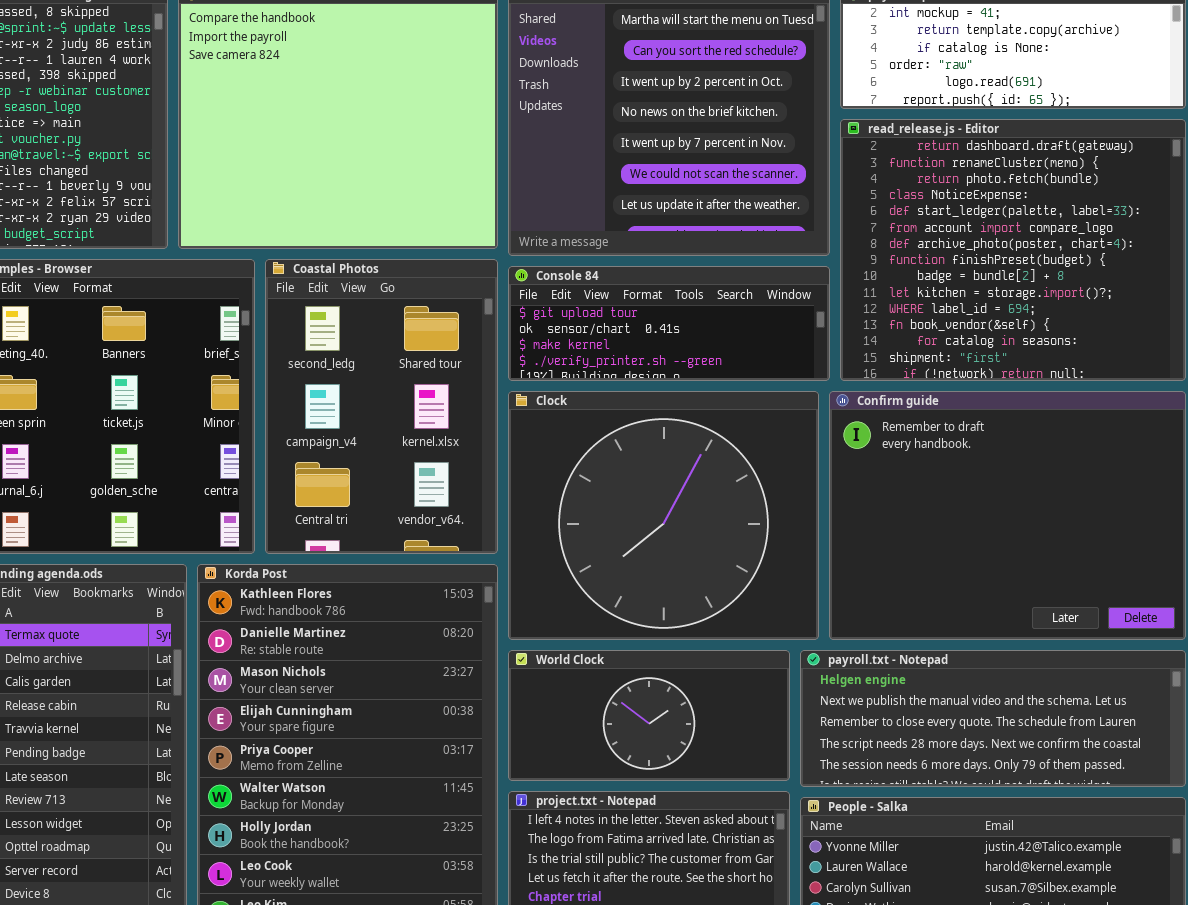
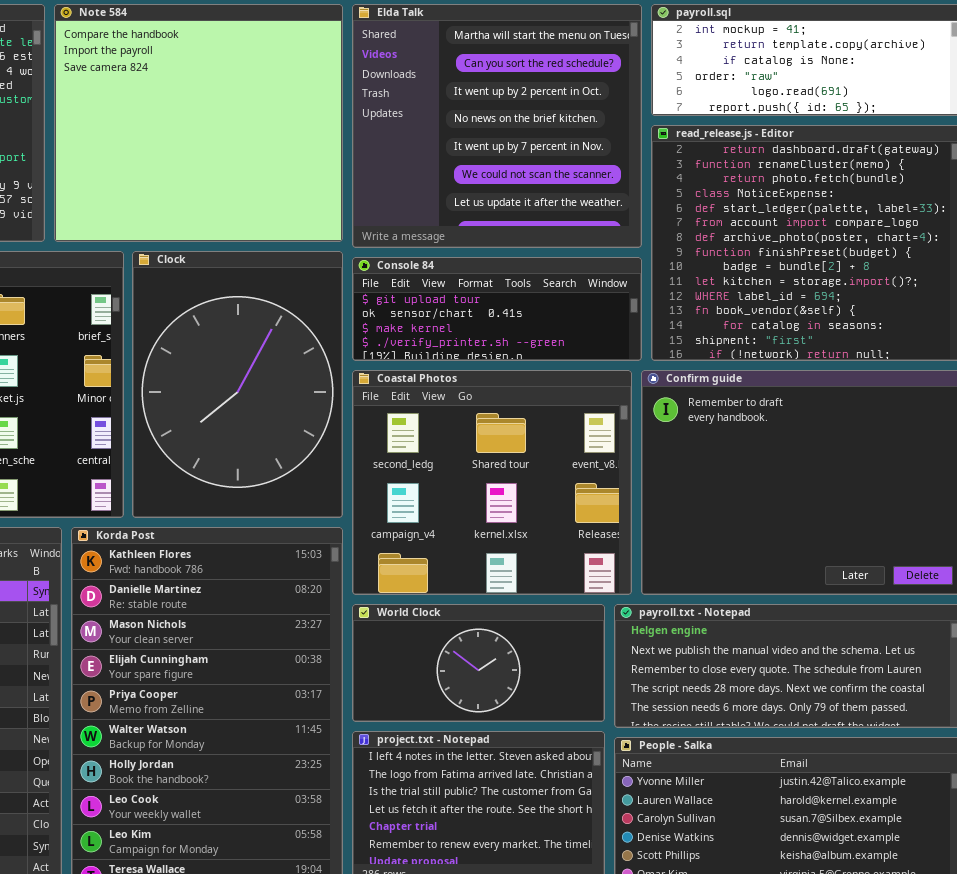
Coastal Photos: [265,259,498,554] -> [352,370,632,595], moved, resized
Clock: [508,391,819,640] -> [132,251,343,518], moved, resized

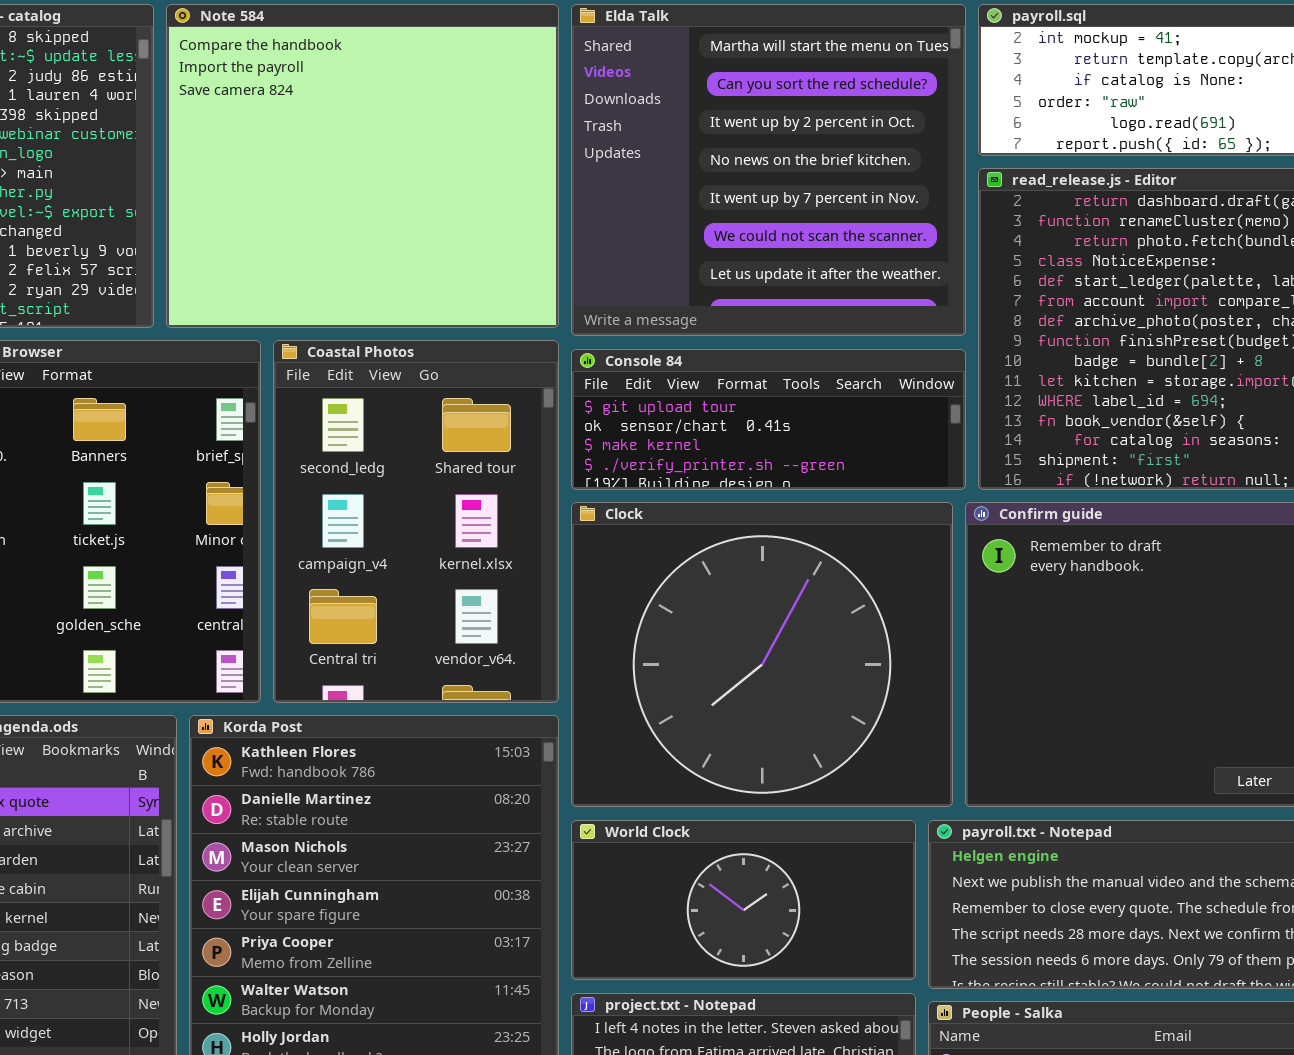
Clock: [132,251,343,518] -> [571,502,953,807], moved, resized
Coastal Photos: [352,370,632,595] -> [273,340,559,703], moved, resized

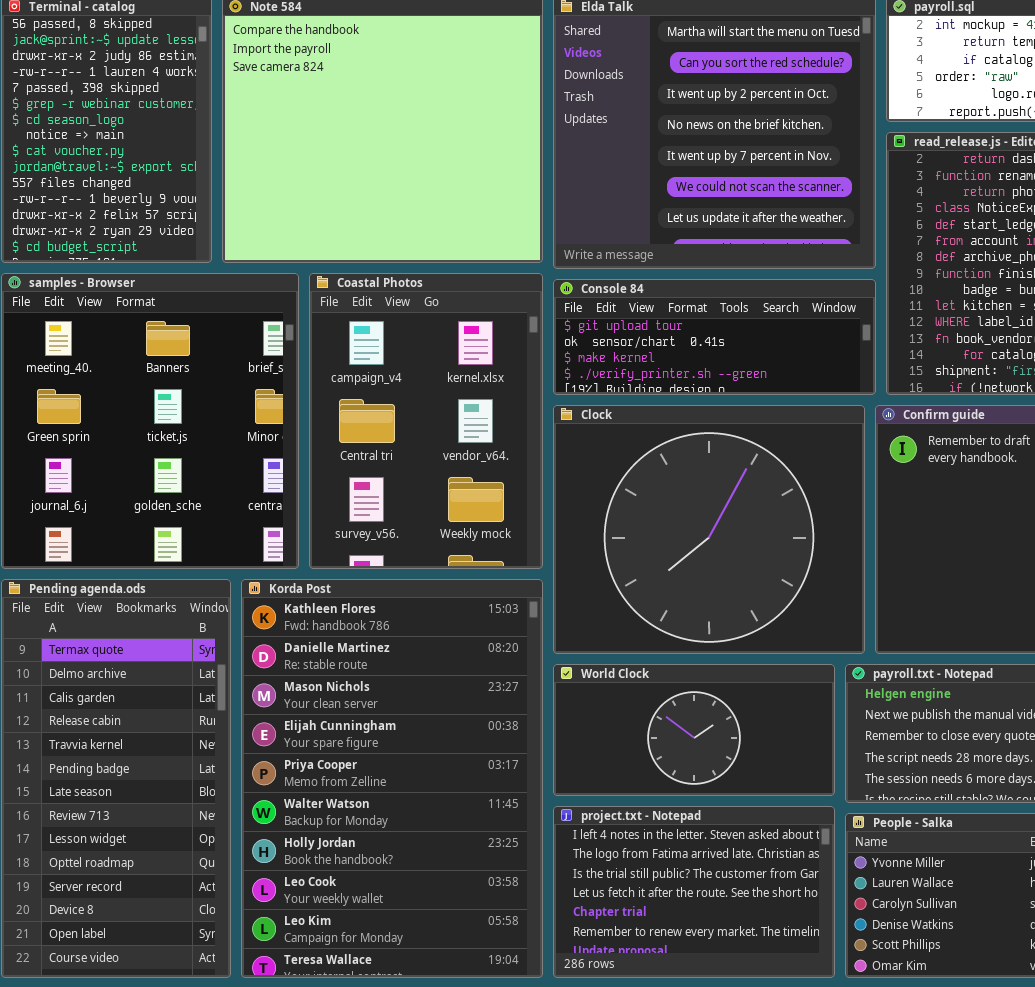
Coastal Photos: [273,340,559,703] -> [309,273,543,569], scrolled down 1 row

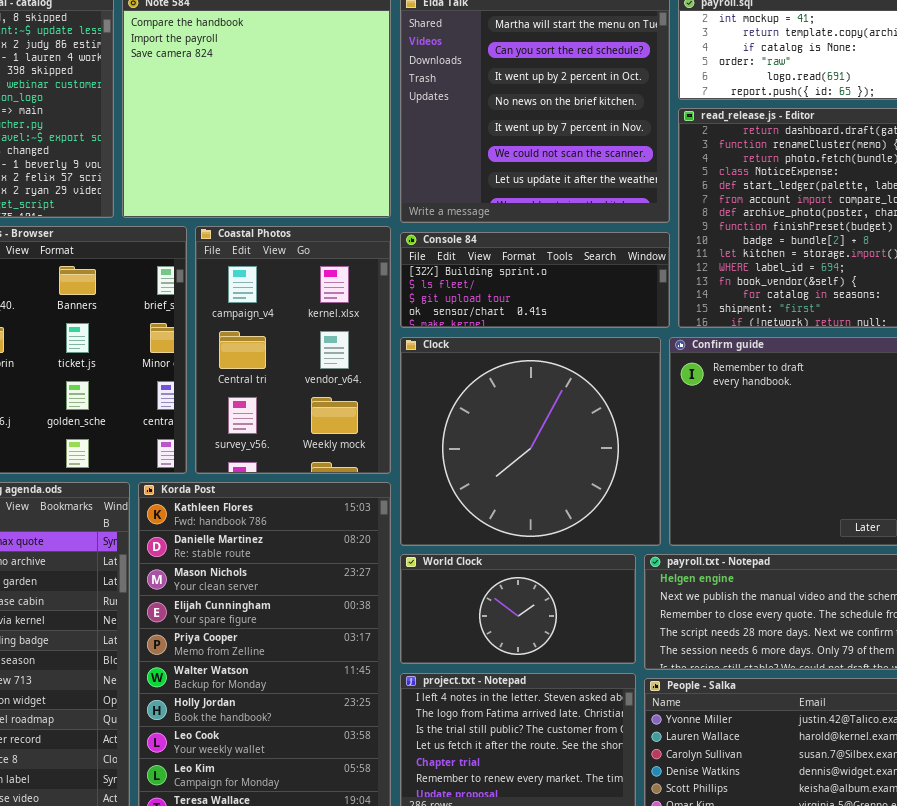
Console 84: [553,279,876,395] -> [400,232,670,328], scrolled up 2 rows

